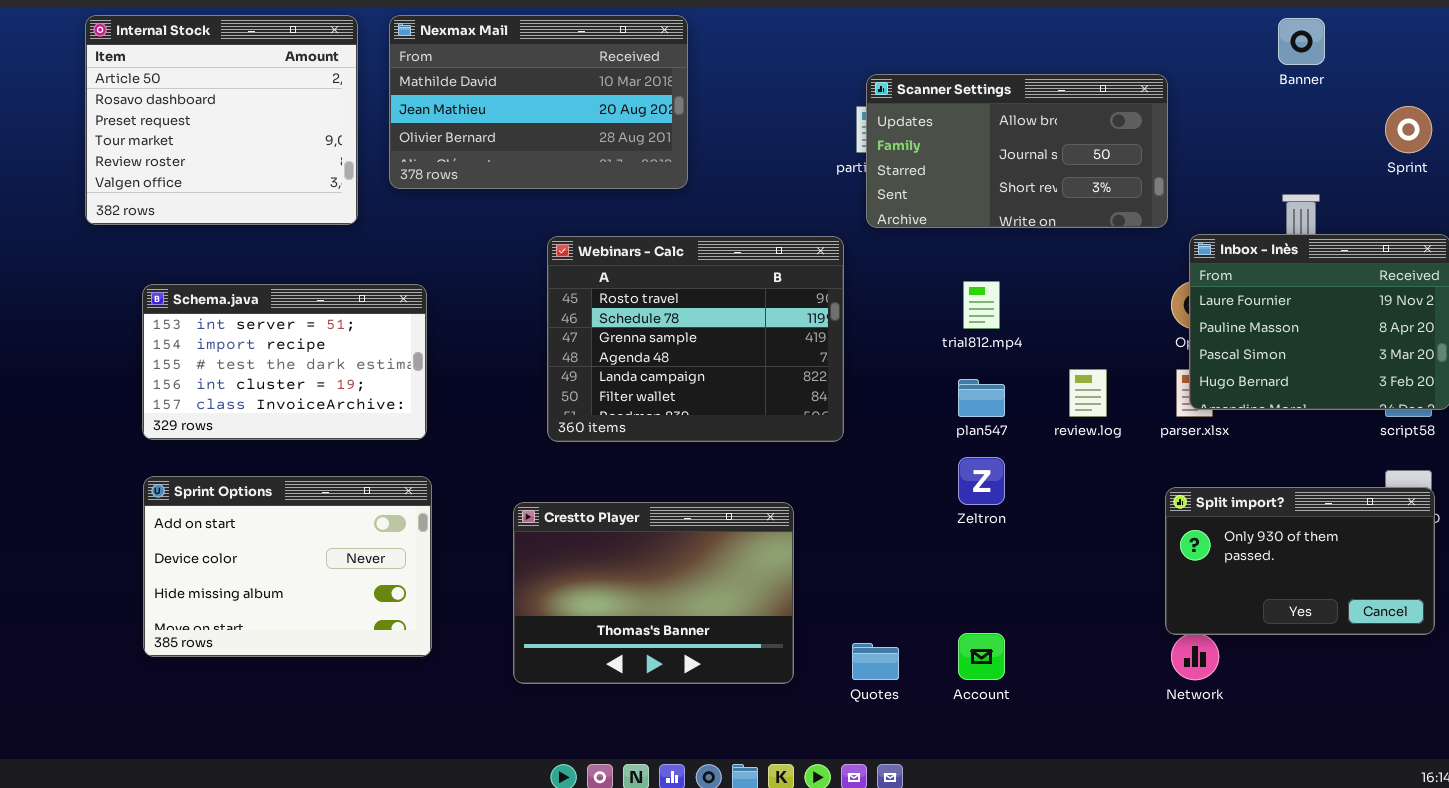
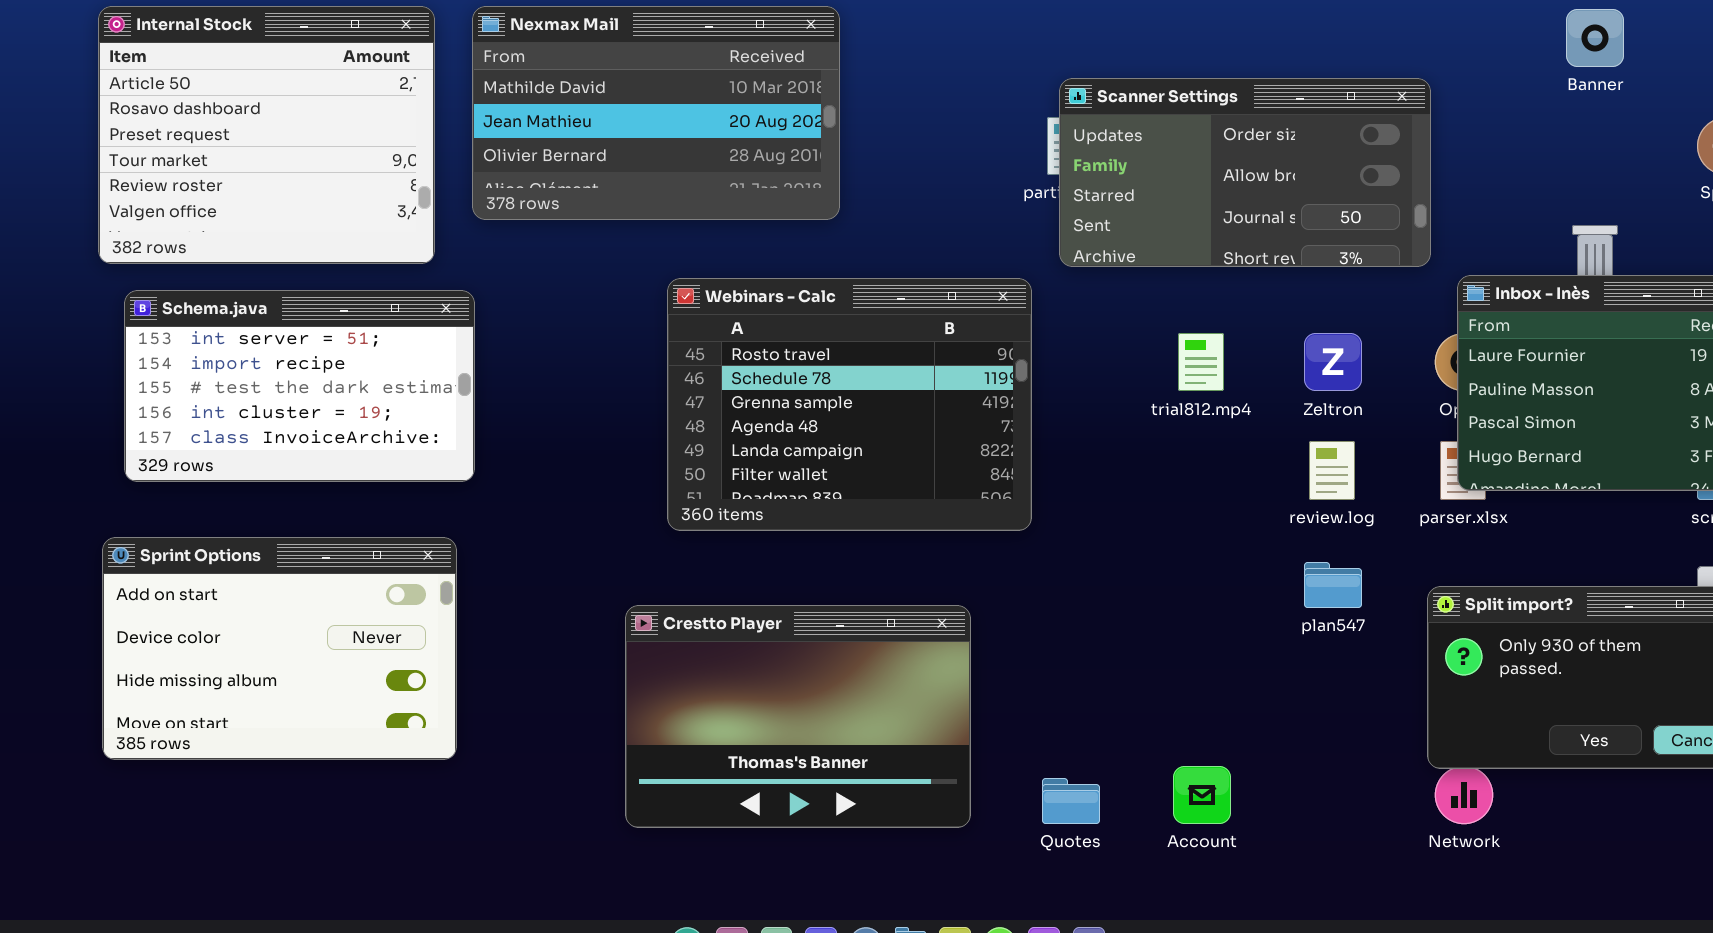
Scanner Settings: [866,74,1168,228] -> [1059,78,1431,267], scrolled up 1 row
Schema.java: [142,284,427,440] -> [124,290,475,482], moved
plan547: [958,379,1005,417] -> [1304,562,1362,608], moved
Zeltron: [958,457,1005,505] -> [1304,333,1362,391], moved
Sprint Options: [143,476,432,657] -> [102,537,457,760], moved

